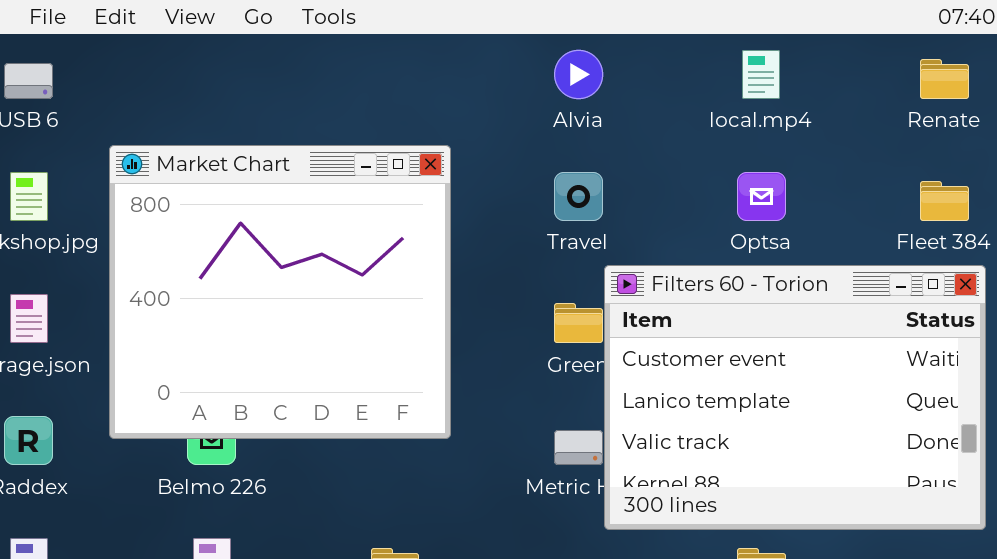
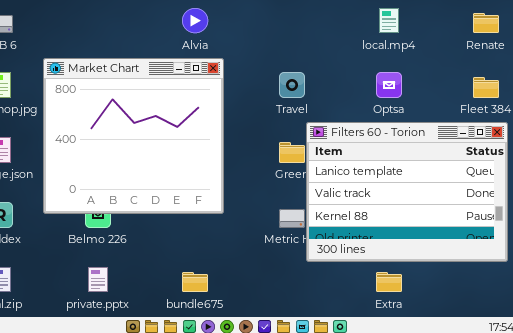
Alvia: [554,50,603,99] -> [182,8,208,33], moved
Filters 60 - Torion: [604,265,986,530] -> [306,122,508,262], scrolled down 1 row

